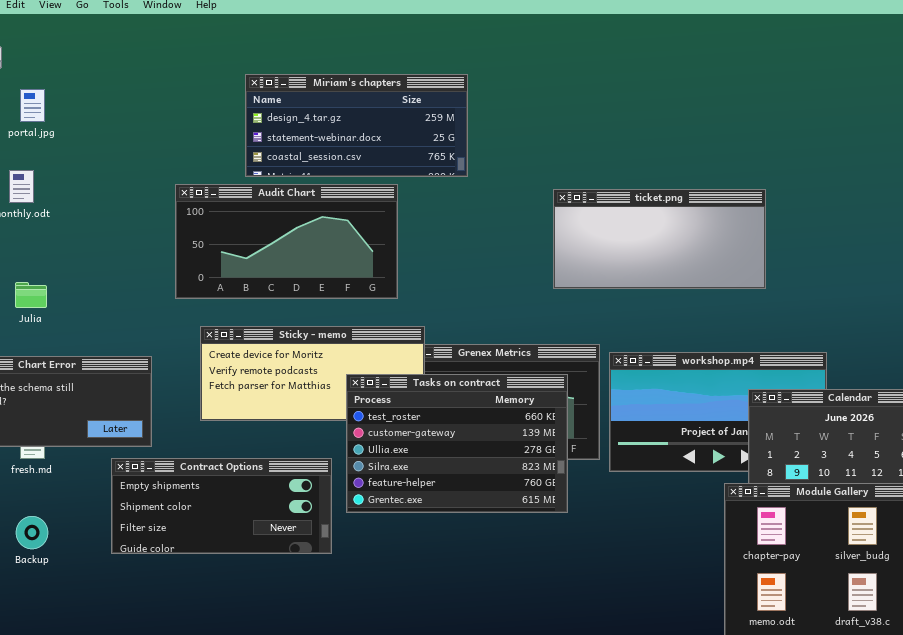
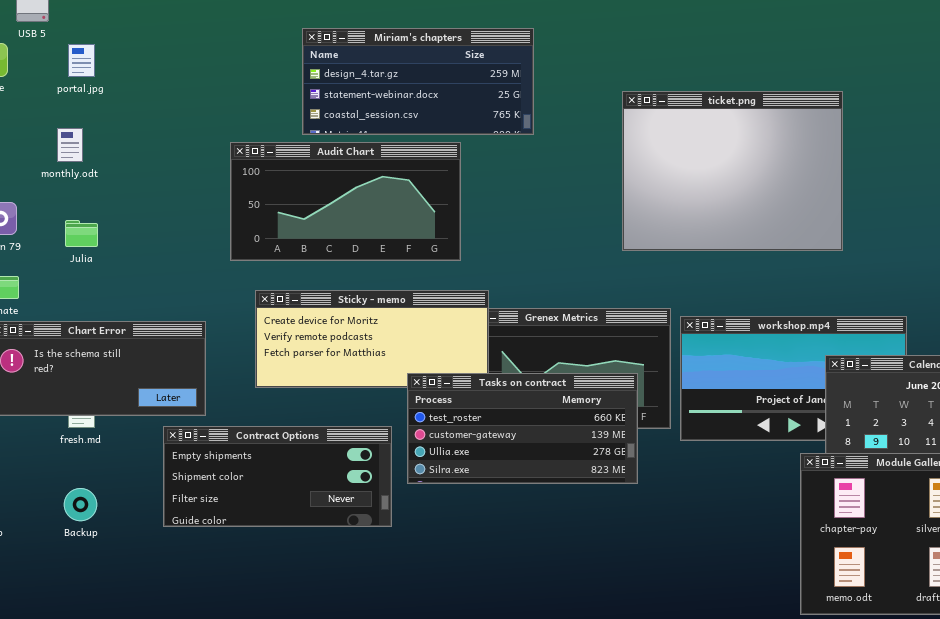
ticket.png: [553,189,766,289] -> [622,91,843,251], resized
Julia: [15,282,47,308] -> [65,220,98,247], moved
Tasks on contract: [346,374,568,513] -> [407,373,638,484], resized

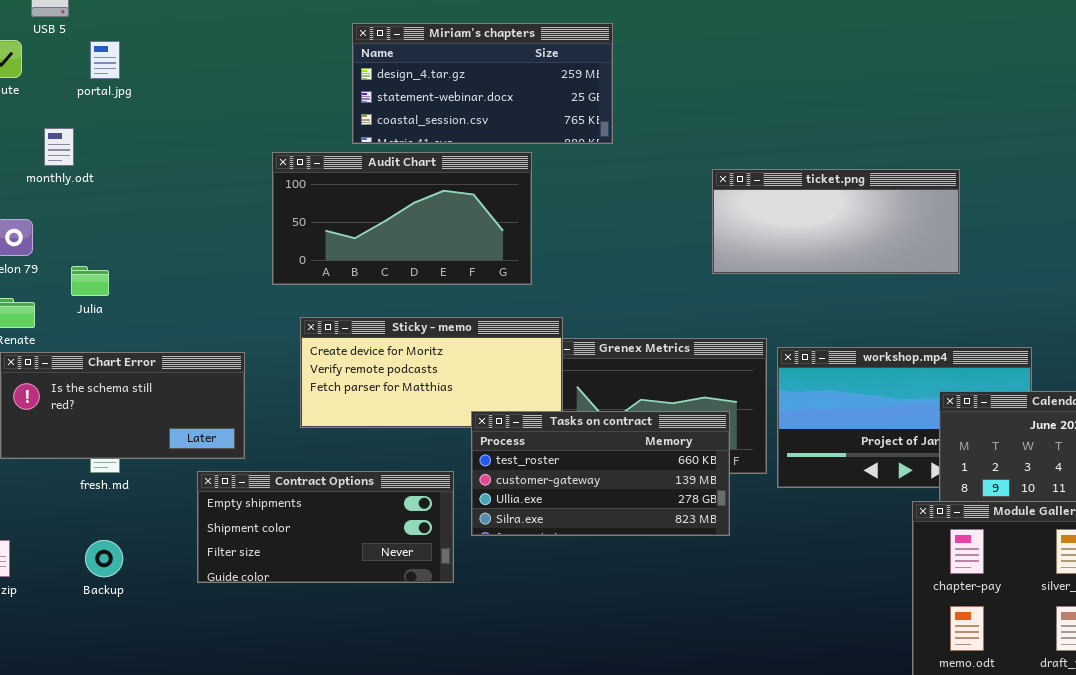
ticket.png: [622,91,843,251] -> [712,169,960,274], resized
monthly.odt: [57,128,83,162] -> [44,128,74,166], moved
Julia: [65,220,98,247] -> [71,266,109,296], moved

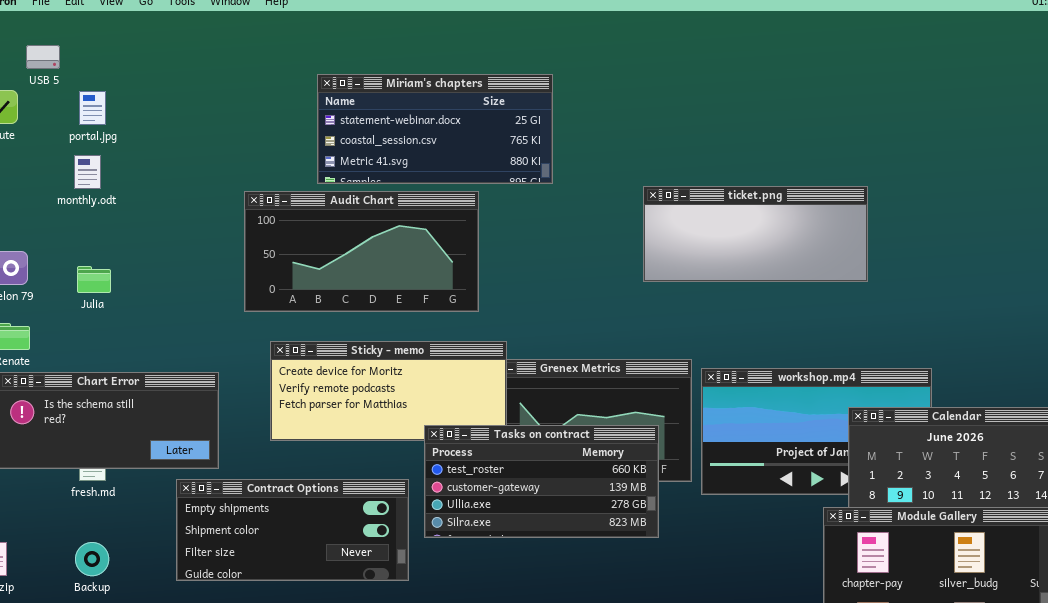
Miriam's chapters: [352,23,613,144] -> [317,74,553,184], scrolled down 1 row
monthly.odt: [44,128,74,166] -> [74,155,101,189], moved
ticket.png: [712,169,960,274] -> [643,186,868,282], moved
Julia: [71,266,109,296] -> [77,266,111,293], moved

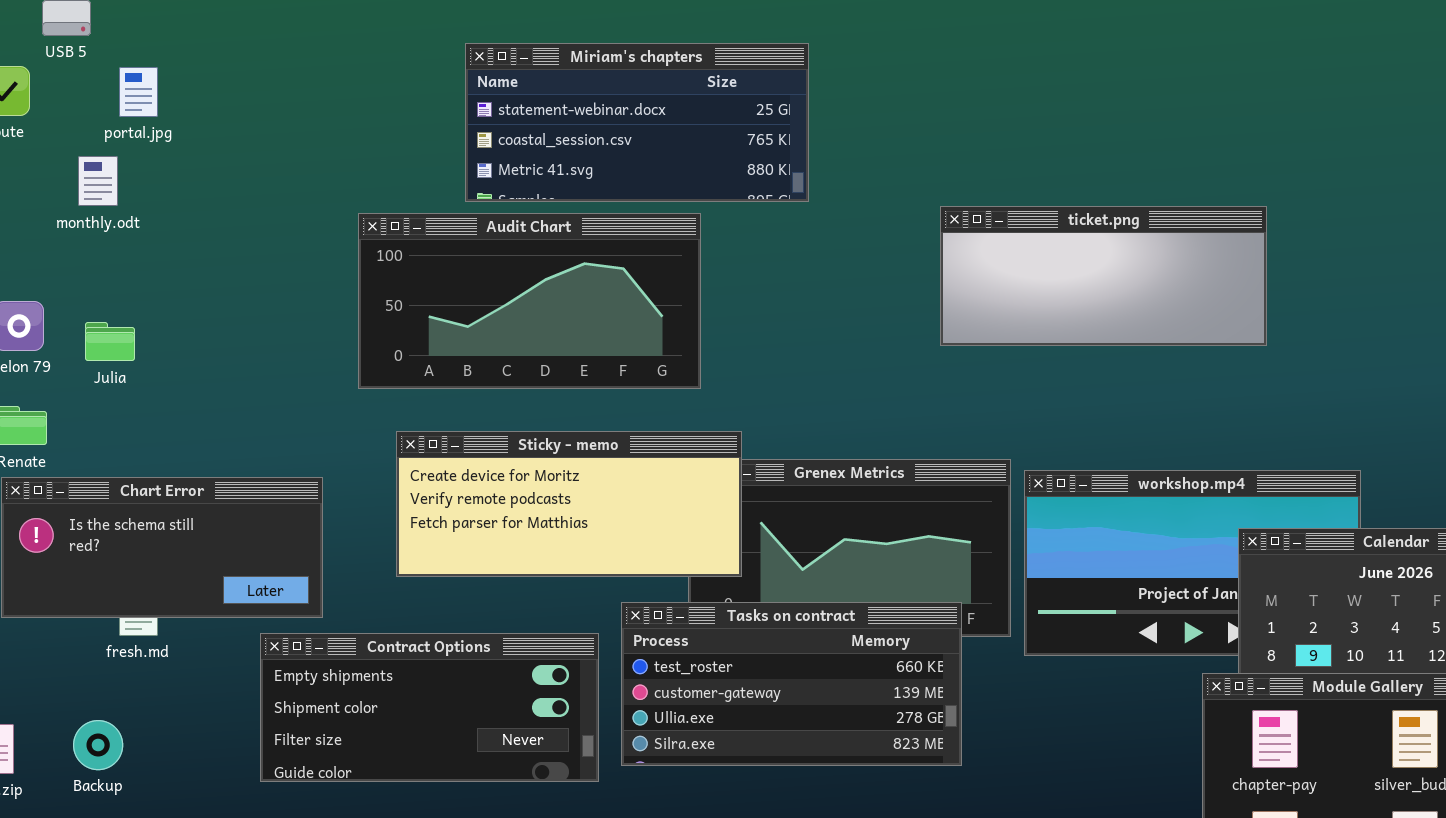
monthly.odt: [74,155,101,189] -> [78,156,118,206], moved
Julia: [77,266,111,293] -> [85,322,135,361], moved
Tasks on contract: [424,425,659,538] -> [621,602,962,766], moved
Backup: [75,542,109,576] -> [73,720,123,770], moved

